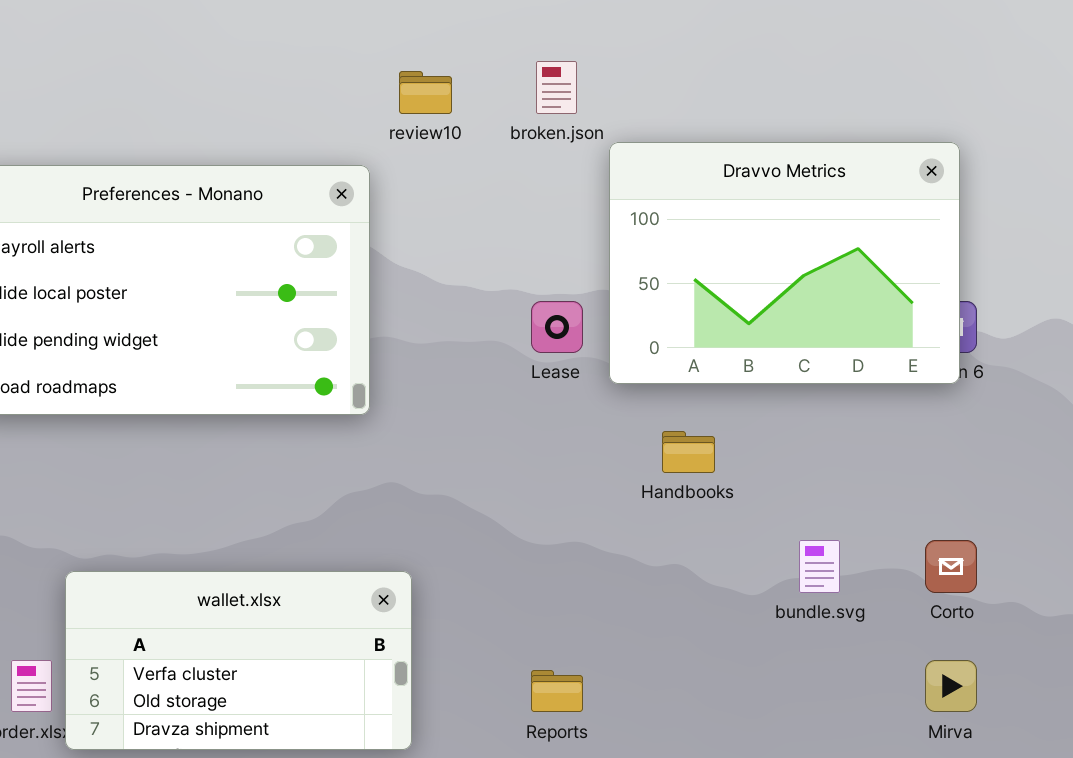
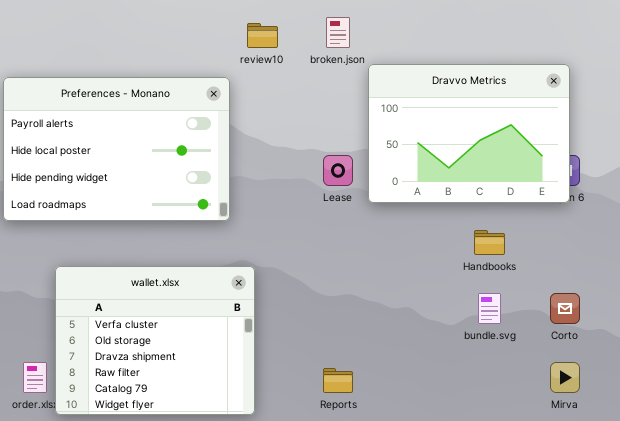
Handbooks: [662,431,715,473] -> [474,230,505,255], moved
wallet.xlsx: [65,571,412,750] -> [55,266,255,415], resized

